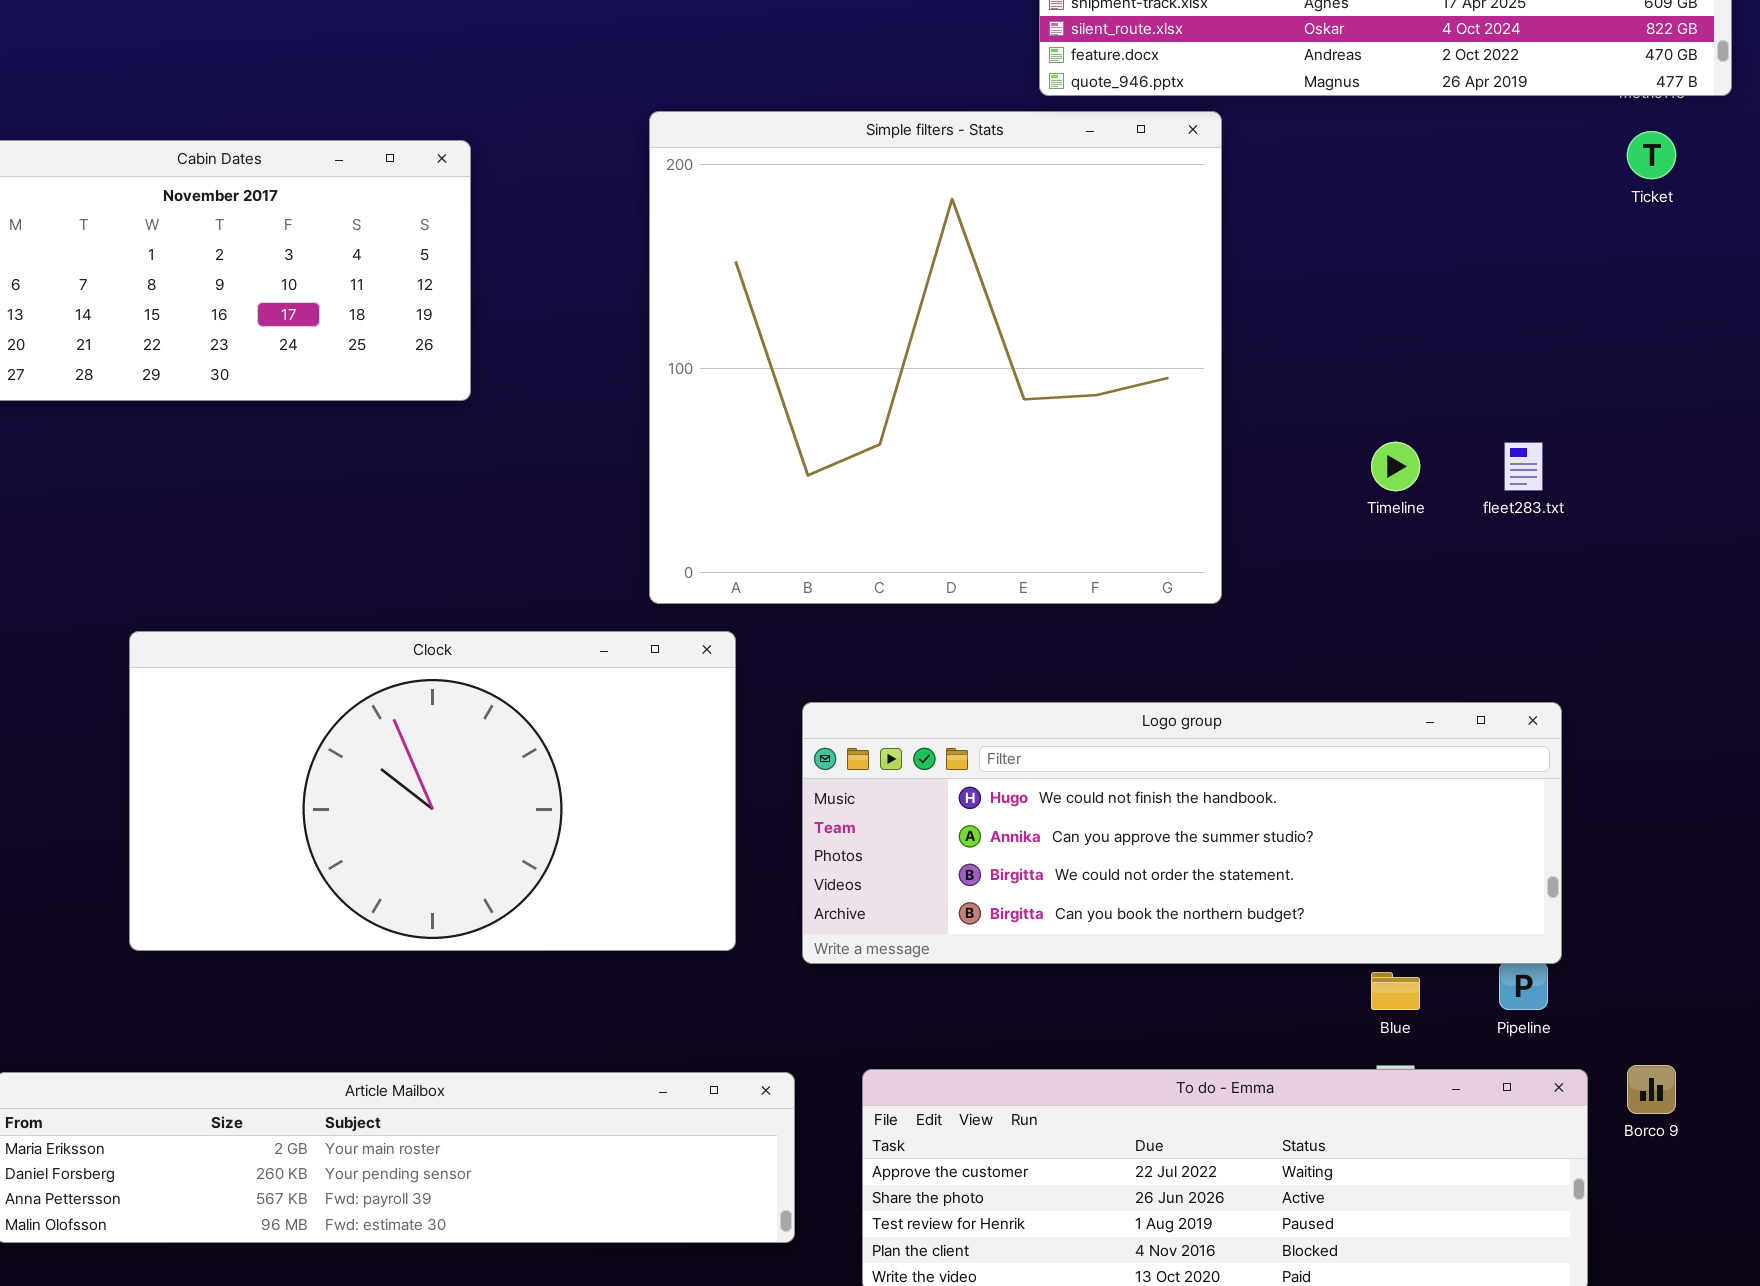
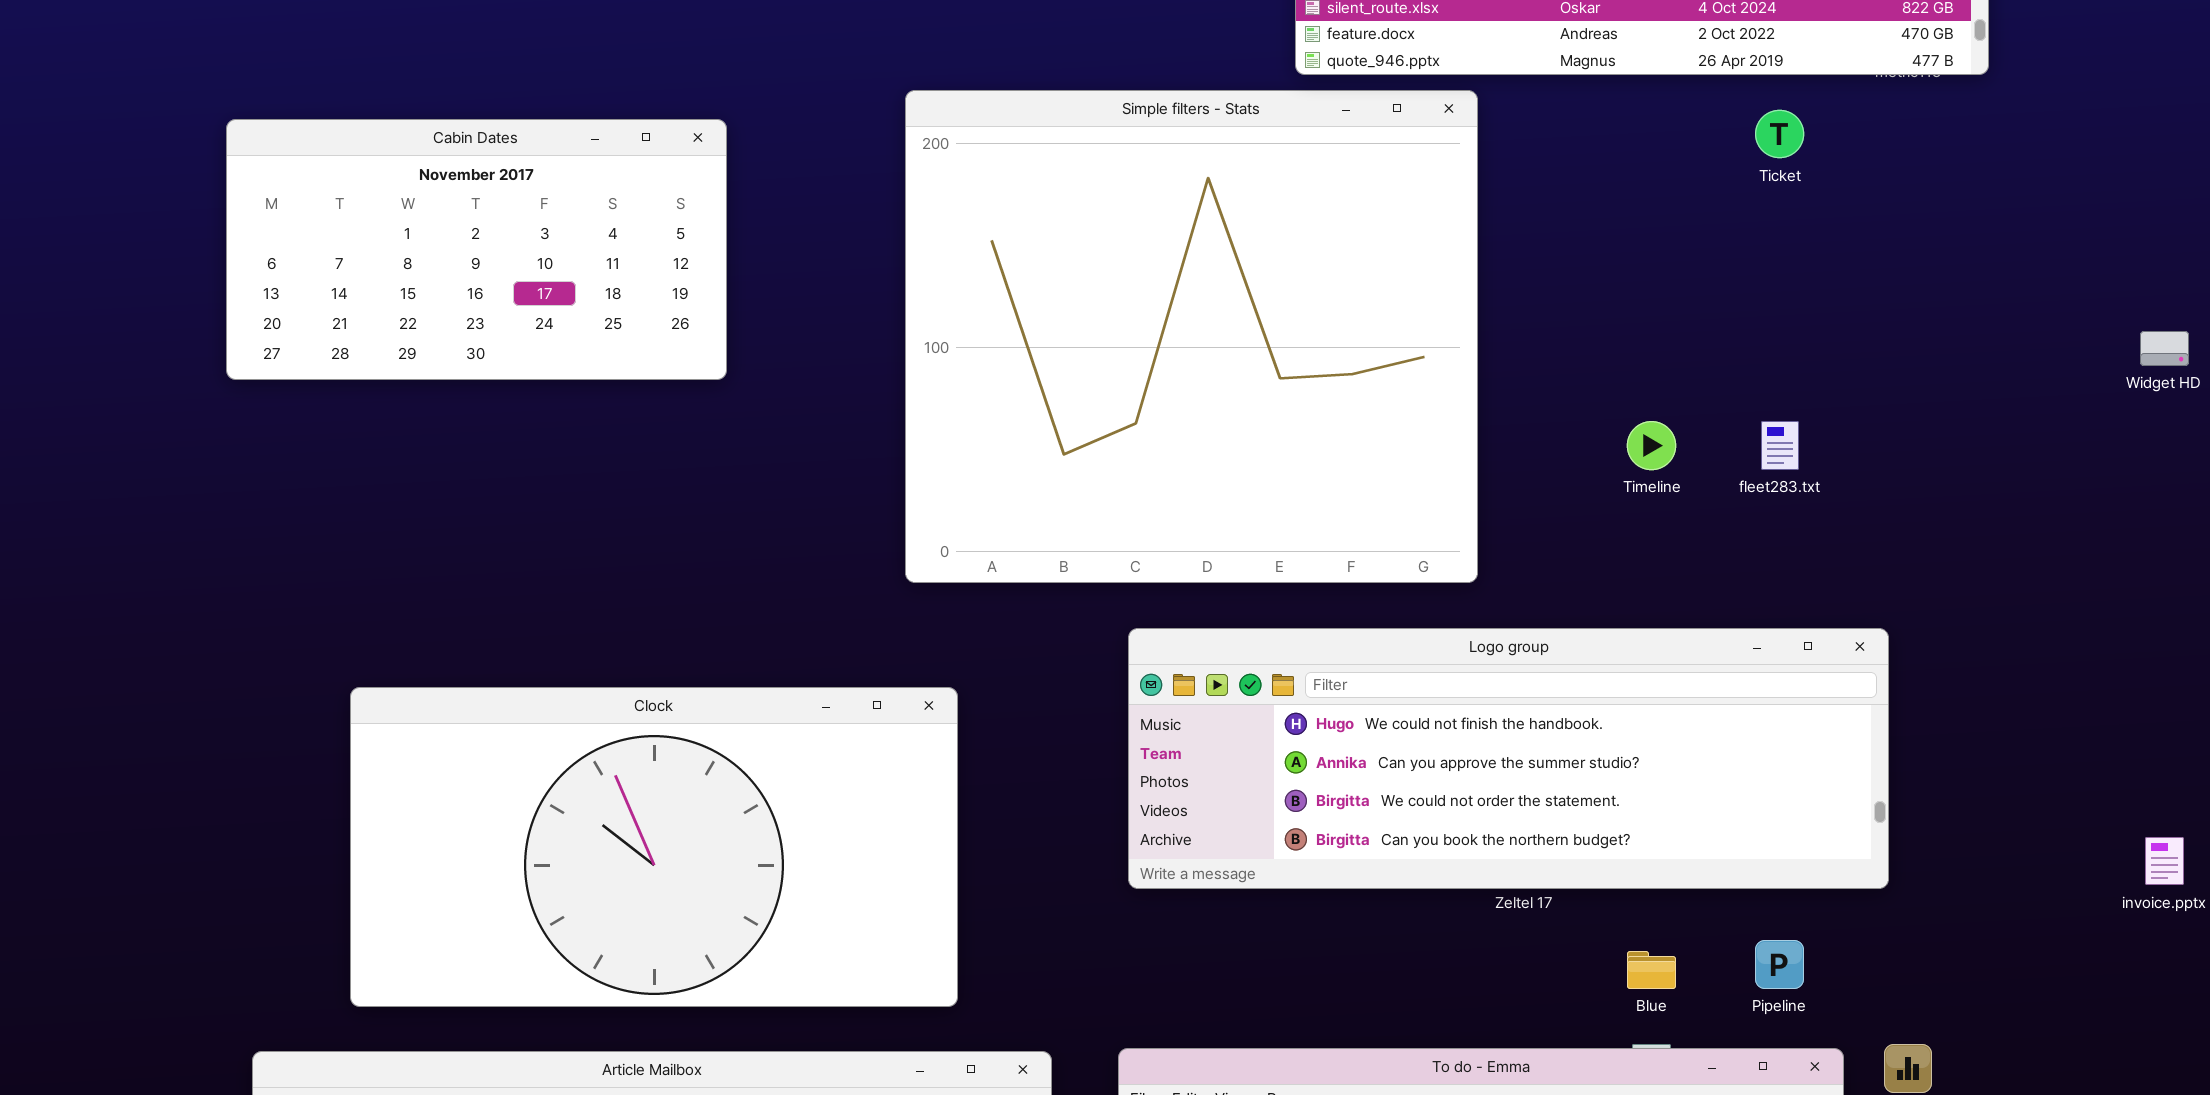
Ticket: [1627,131,1676,179] -> [1755,110,1804,158], moved
Clock: [129,631,736,951] -> [350,687,958,1007], moved
Logo group: [802,702,1562,964] -> [1128,628,1889,889], moved

